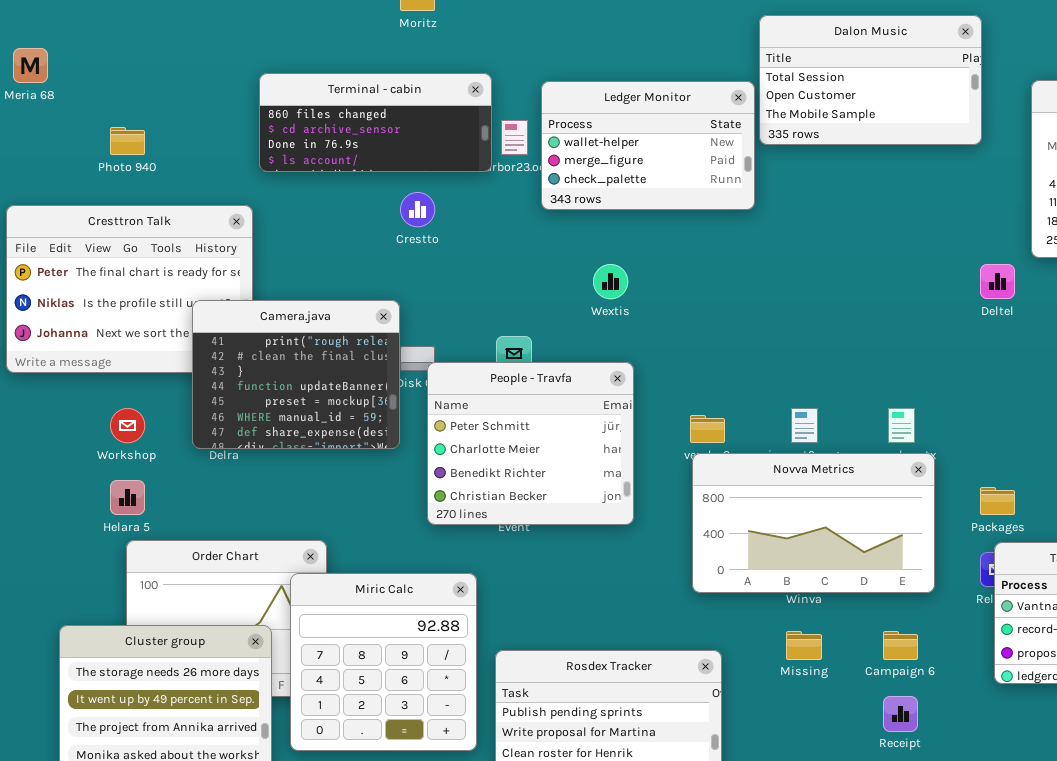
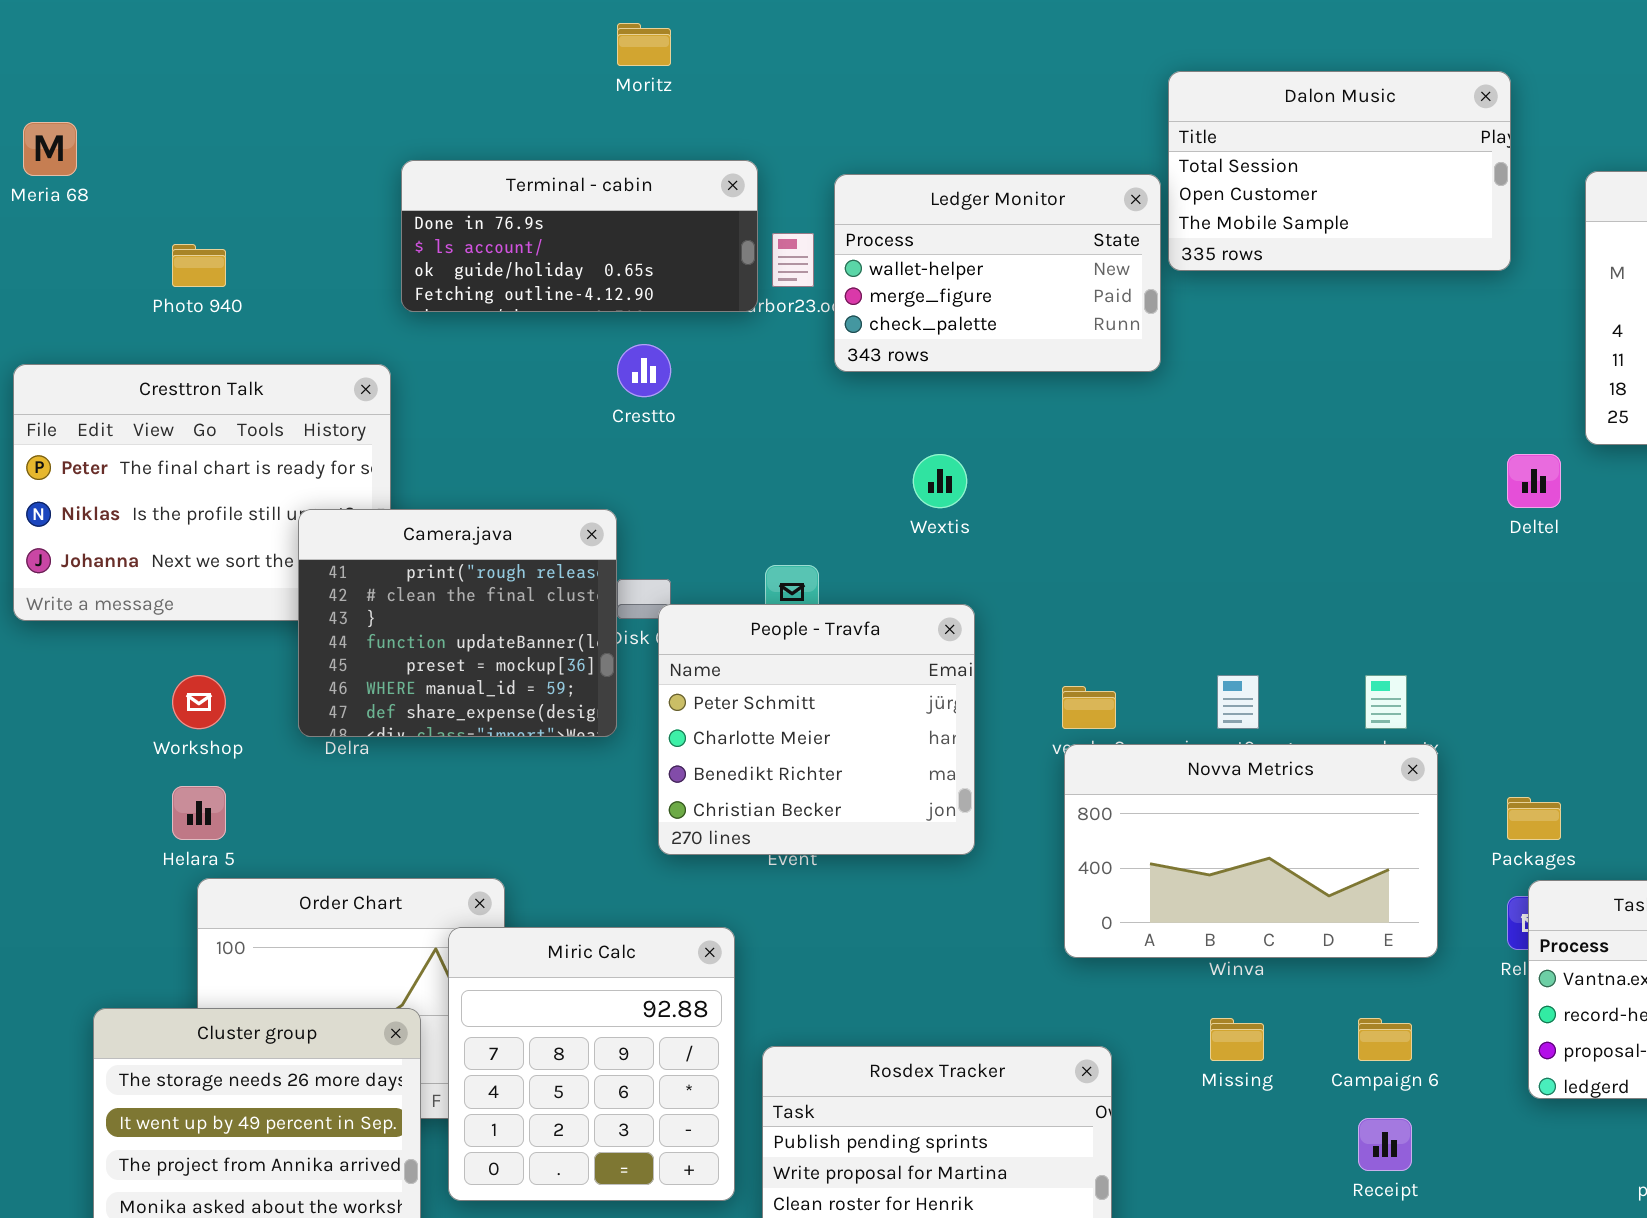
Terminal - cabin: [259,73,492,172] -> [401,160,758,312], scrolled down 2 rows

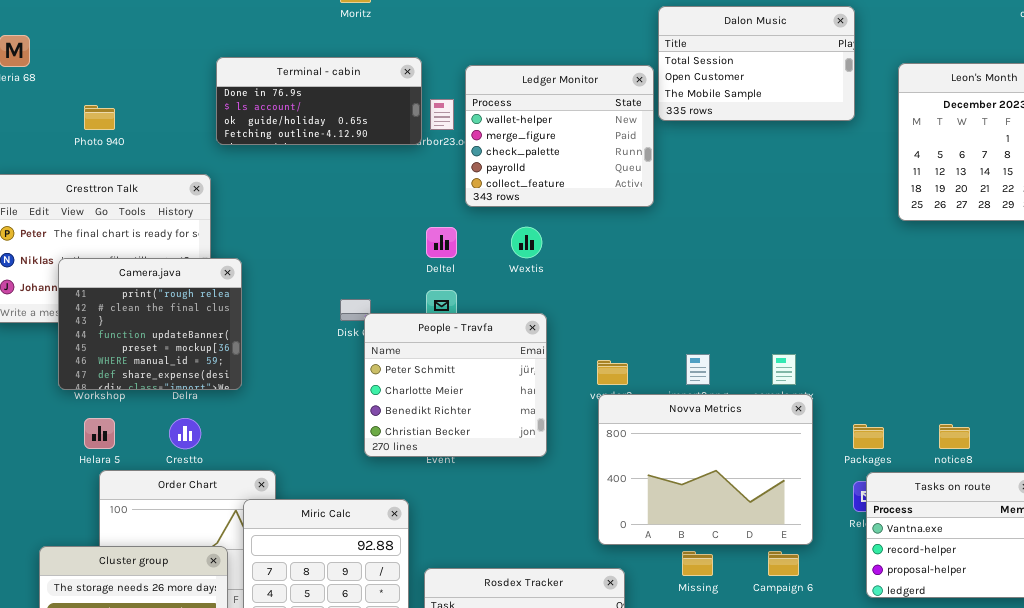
Ledger Monitor: [834,174,1161,372] -> [465,65,654,207], resized
Crestto: [617,344,671,397] -> [169,418,201,449], moved
Deltel: [1507,454,1561,508] -> [426,227,457,258], moved
Camera.java: [298,509,617,737] -> [58,258,242,390], moved
Novva Metrics: [1064,744,1438,958] -> [598,394,813,545], resized

